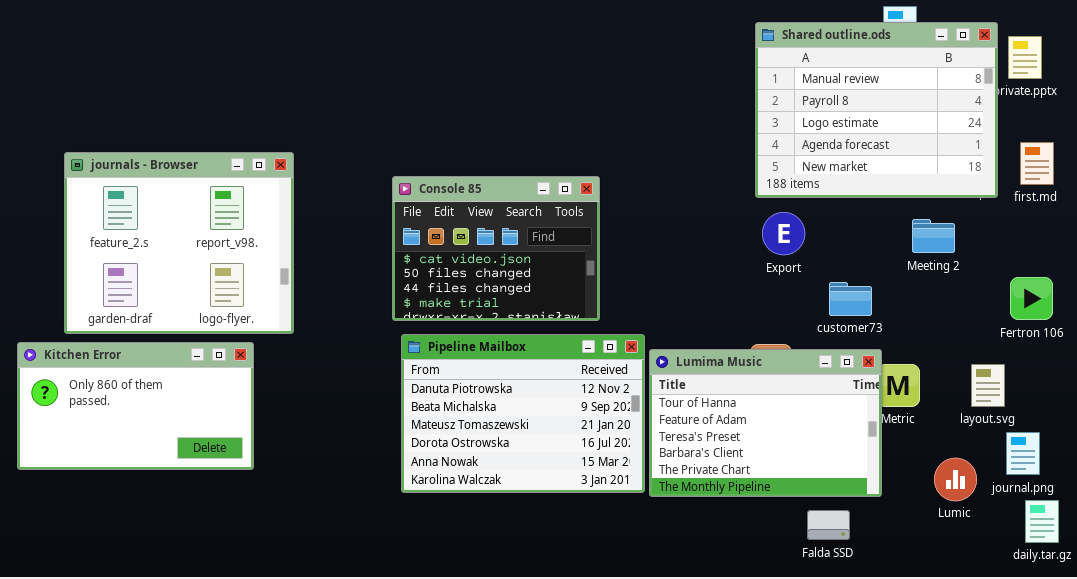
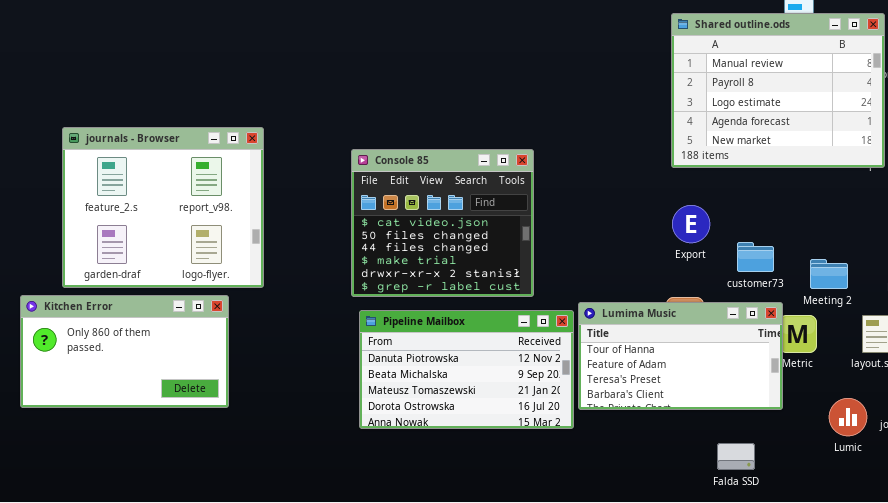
Console 85: [392,176,600,321] -> [351,149,534,297], resized
Export: [762,212,805,255] -> [672,205,710,243], moved
Meeting 2: [912,219,955,253] -> [810,259,848,289], moved
Pipeline Mailbox: [401,334,645,493] -> [359,310,574,429], resized
Lumima Music: [649,349,882,497] -> [578,302,783,410], resized

